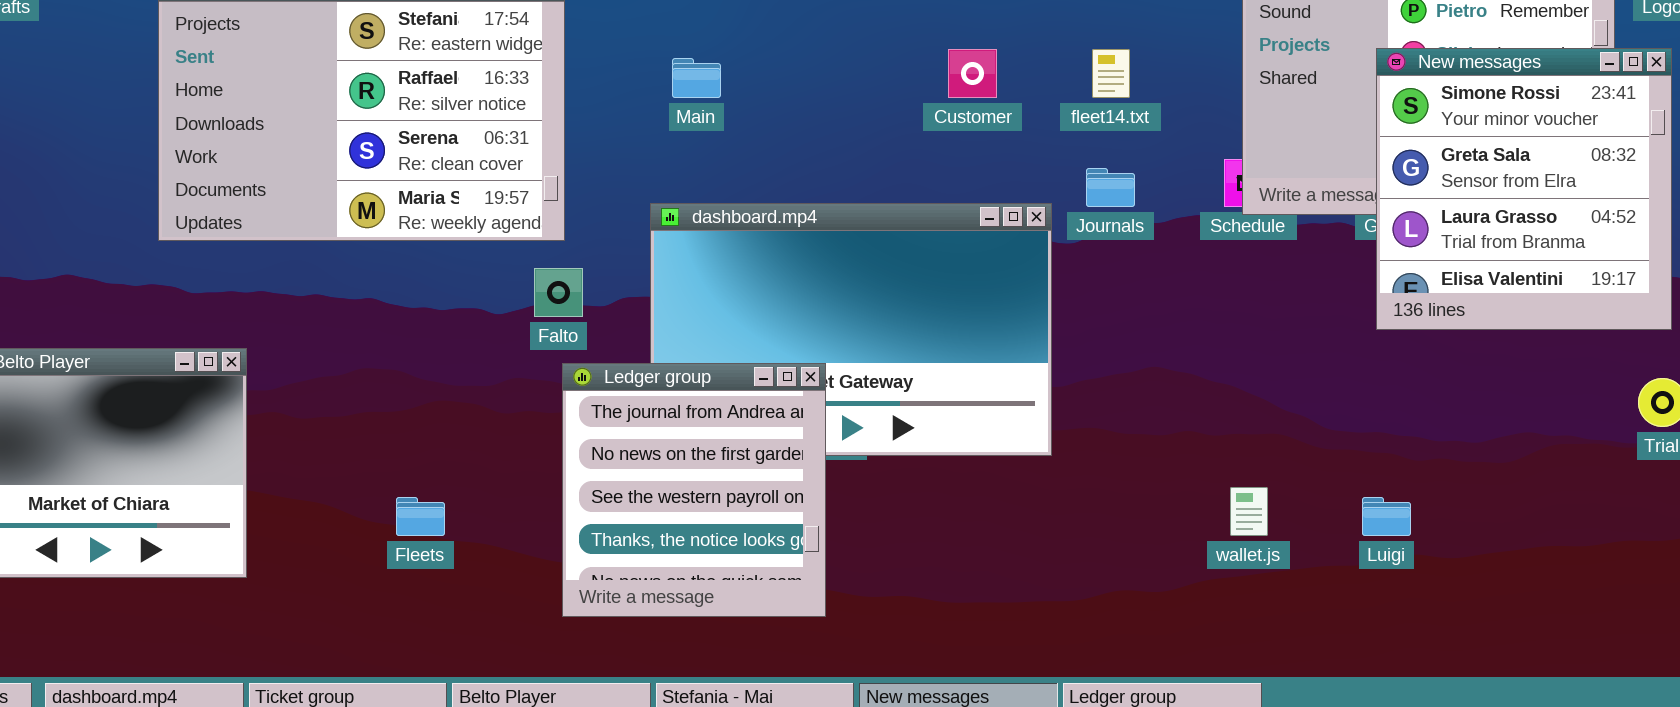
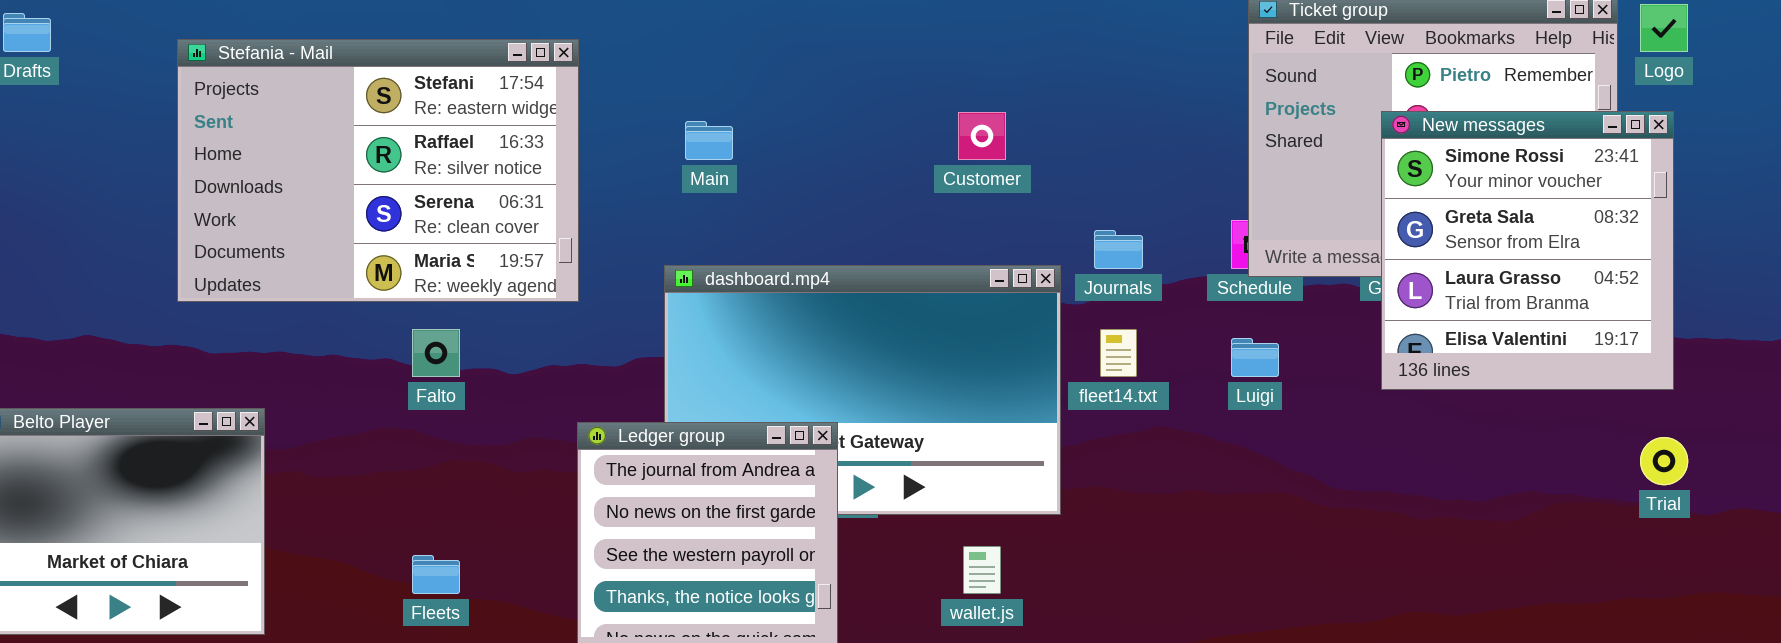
fleet14.txt: [1092,49,1130,98] -> [1100,329,1137,377], moved
Falto: [534,268,583,317] -> [412,329,460,377], moved
wallet.js: [1230,487,1268,536] -> [963,546,1001,594], moved
Luigi: [1362,497,1411,536] -> [1231,338,1279,377], moved

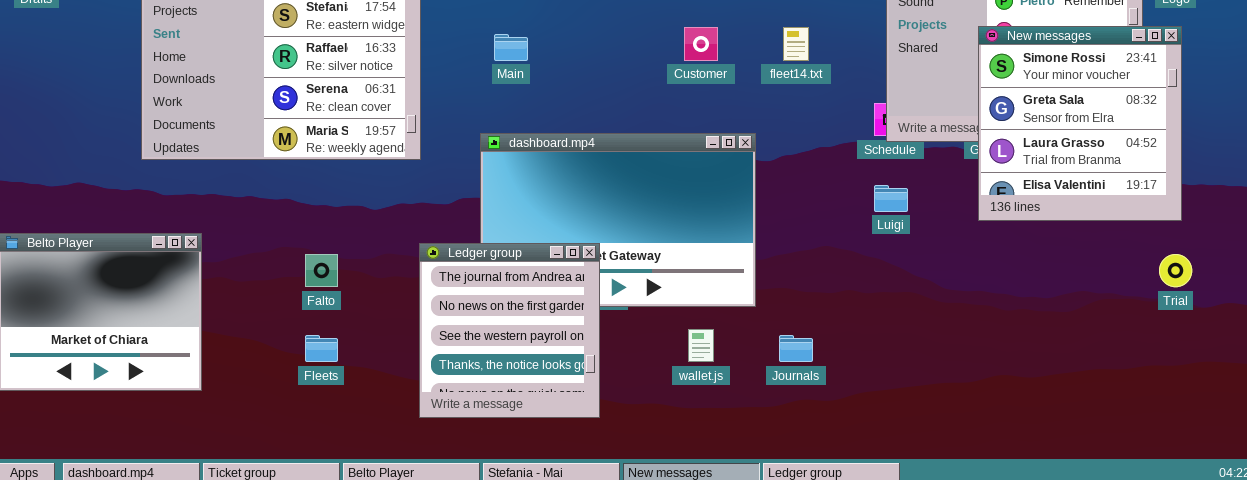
Journals: [1094,230,1143,269] -> [779,335,813,362], moved
Falto: [412,329,460,377] -> [305,254,338,287], moved
fleet14.txt: [1100,329,1137,377] -> [783,27,809,61], moved

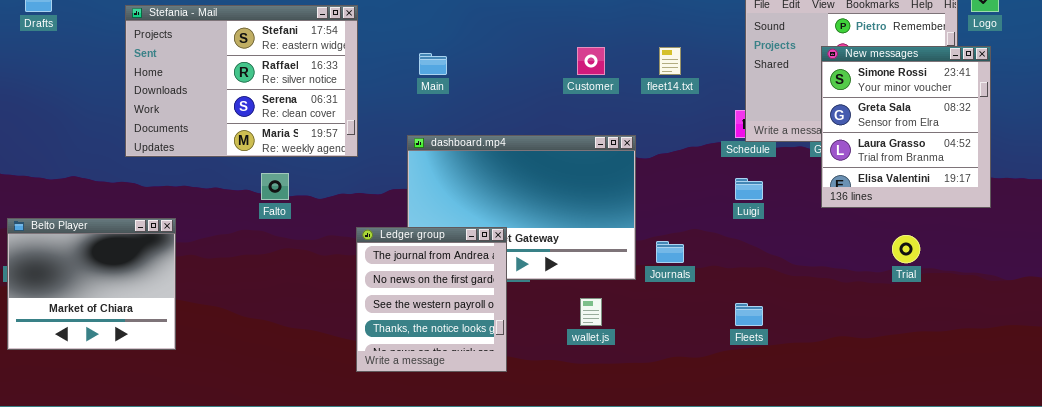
Falto: [305,254,338,287] -> [261,173,289,200], moved
Trial: [1159,254,1192,287] -> [892,235,920,263], moved
Fleets: [305,335,338,362] -> [735,303,763,326], moved
Journals: [779,335,813,362] -> [656,241,684,263], moved

